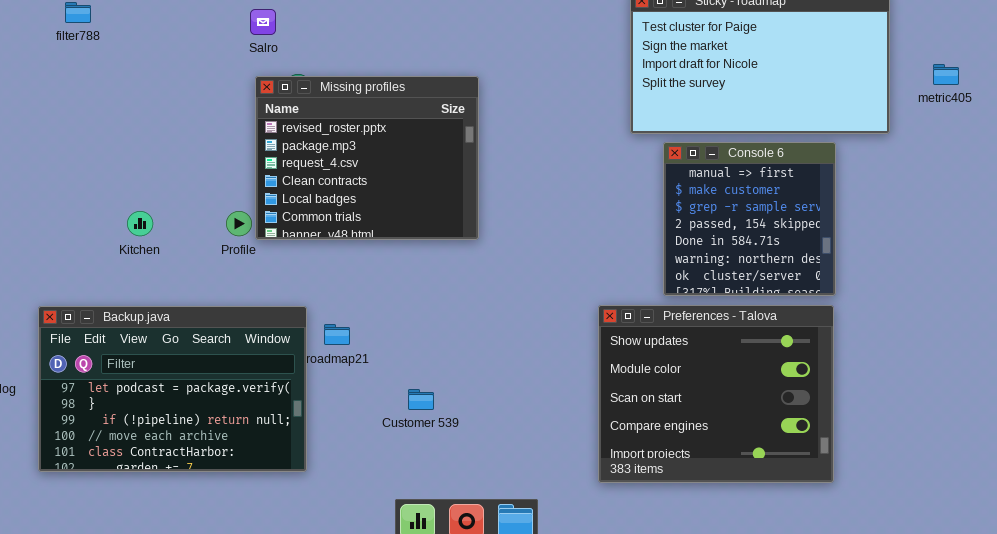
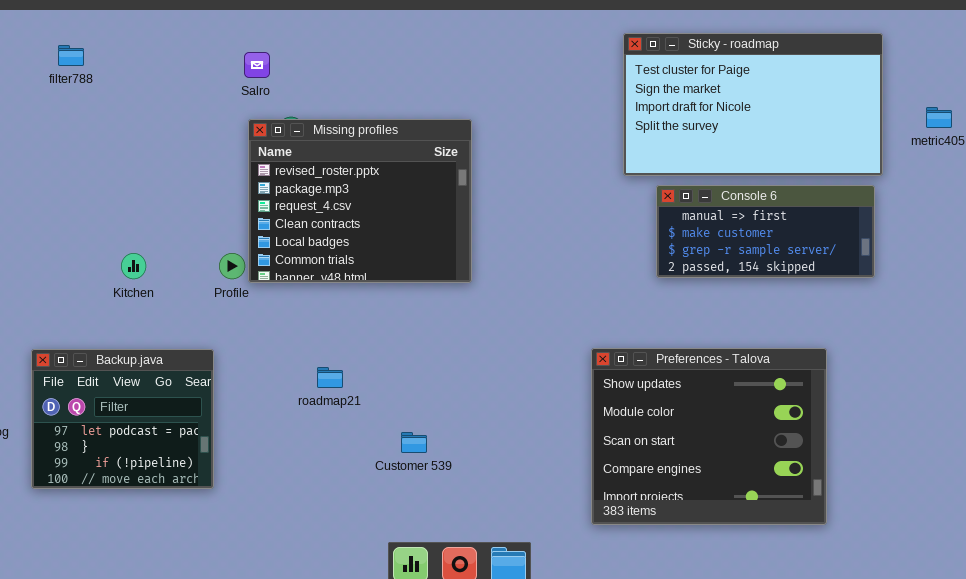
Console 6: [663,142,836,296] -> [656,185,875,278], resized
Backup.java: [38,306,307,472] -> [31,349,214,489], resized

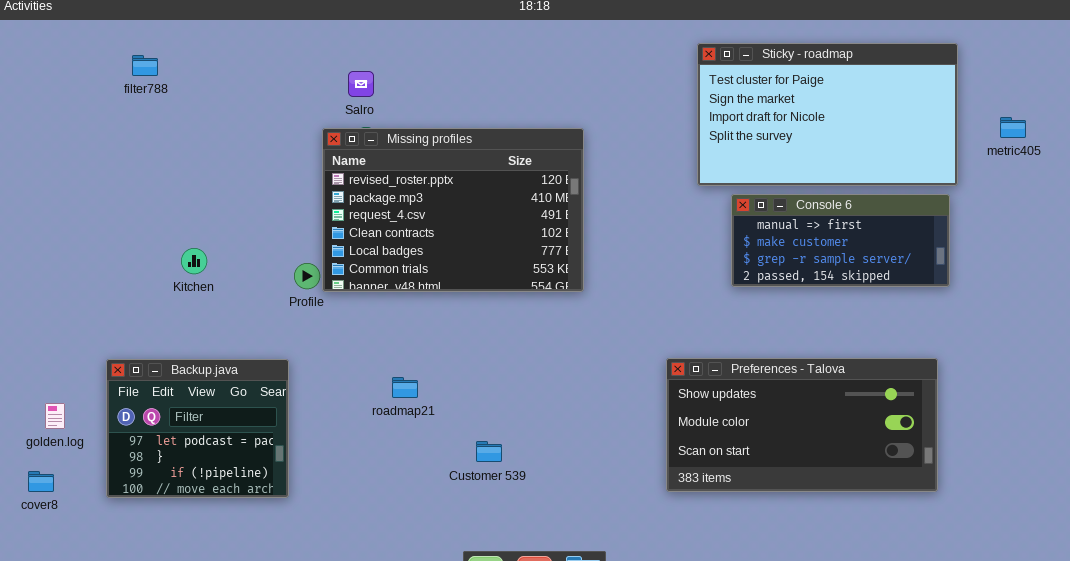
Salro: [244,52,270,78] -> [348,71,374,97], moved
Missing profiles: [248,119,472,283] -> [322,128,584,292], resized
Kitchen: [121,253,146,279] -> [181,248,207,274], moved
Preferences - Talova: [591,348,827,525] -> [666,358,938,492], resized

